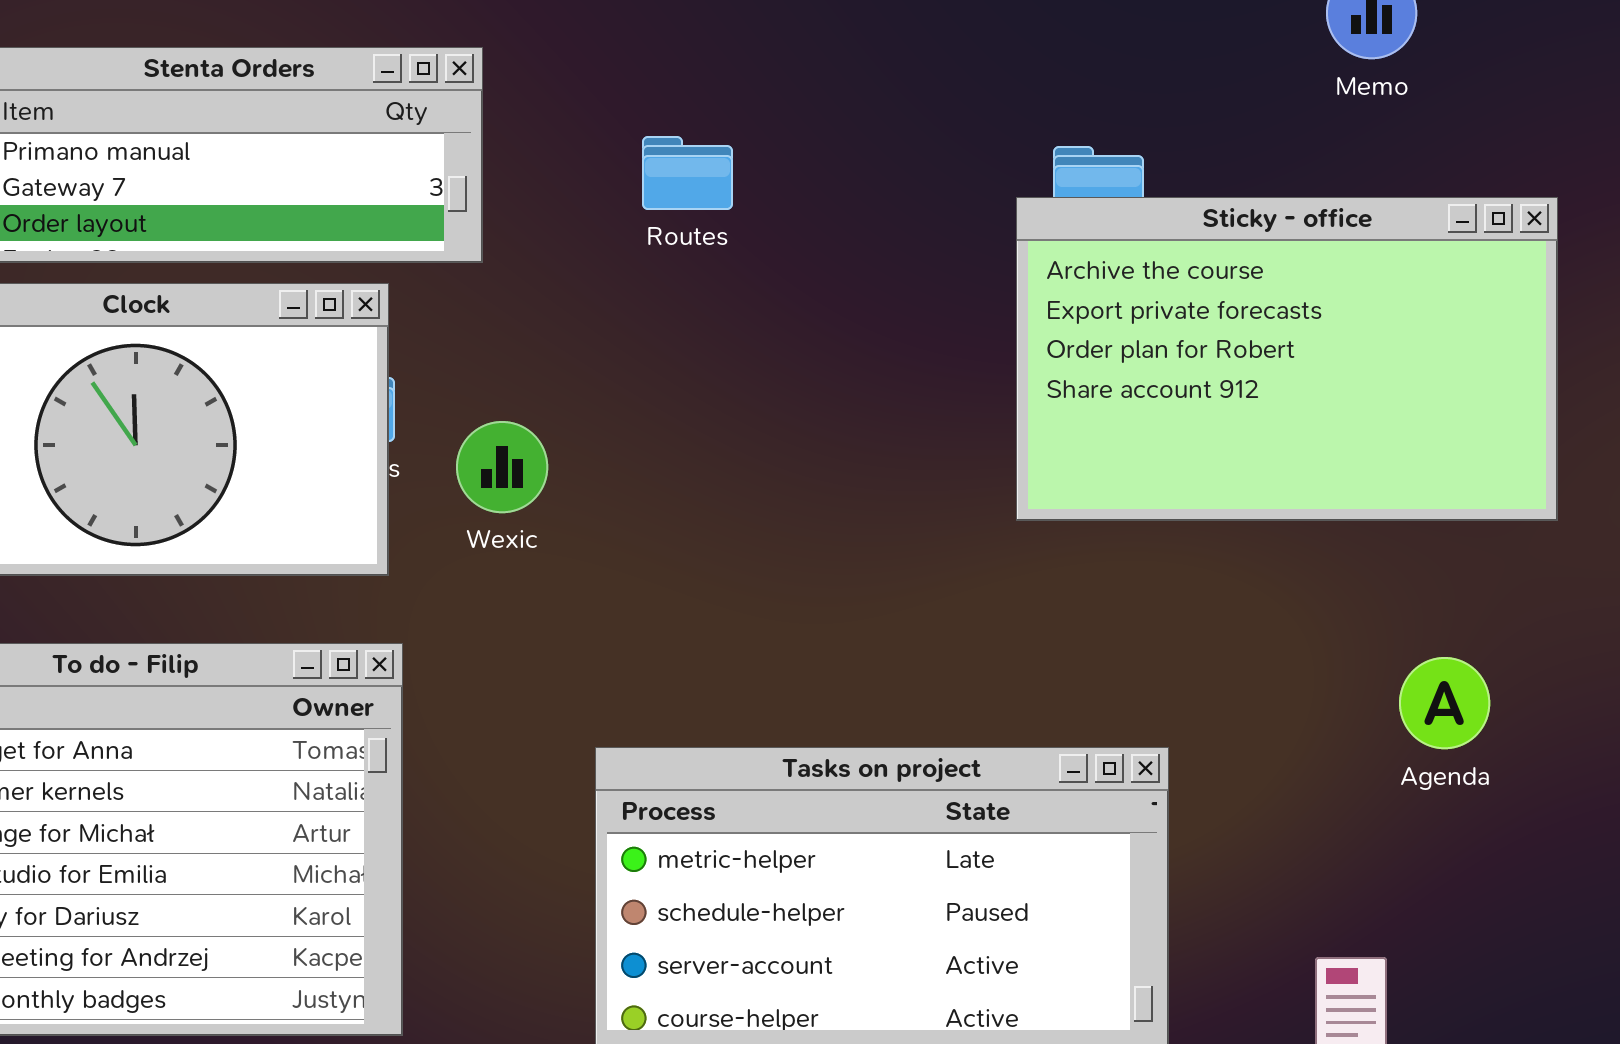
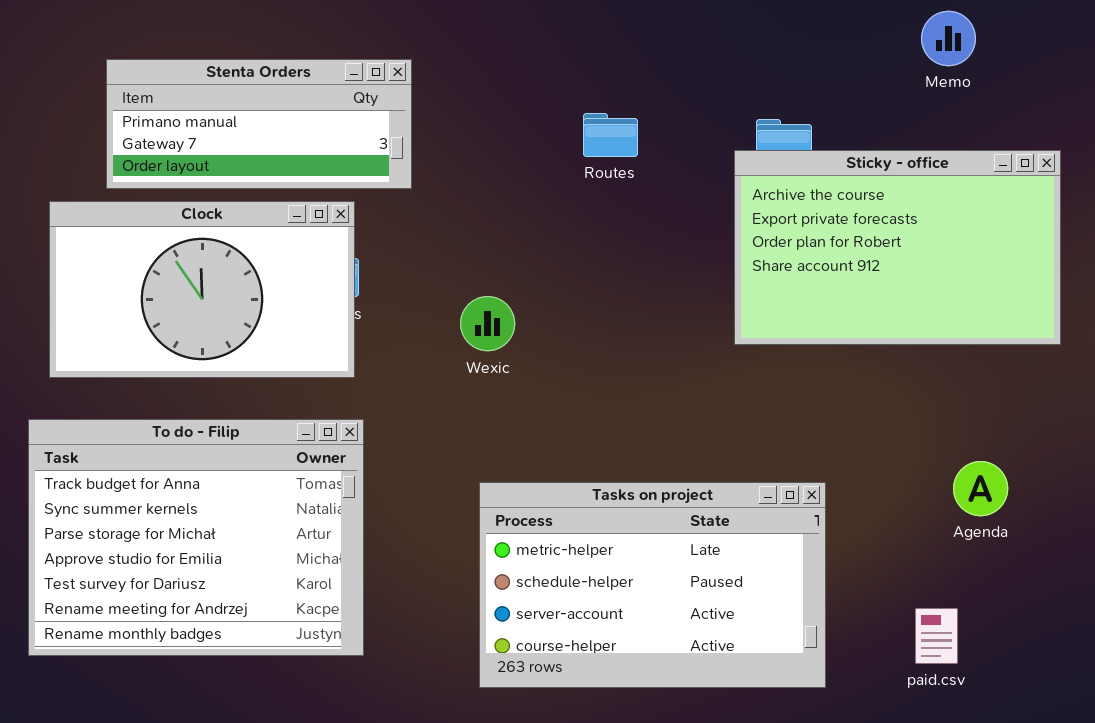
Routes: [642,136,733,210] -> [583,113,638,157], moved
Wexic: [456,421,548,513] -> [460,296,515,351], moved
Agenda: [1399,657,1490,749] -> [953,461,1008,516], moved

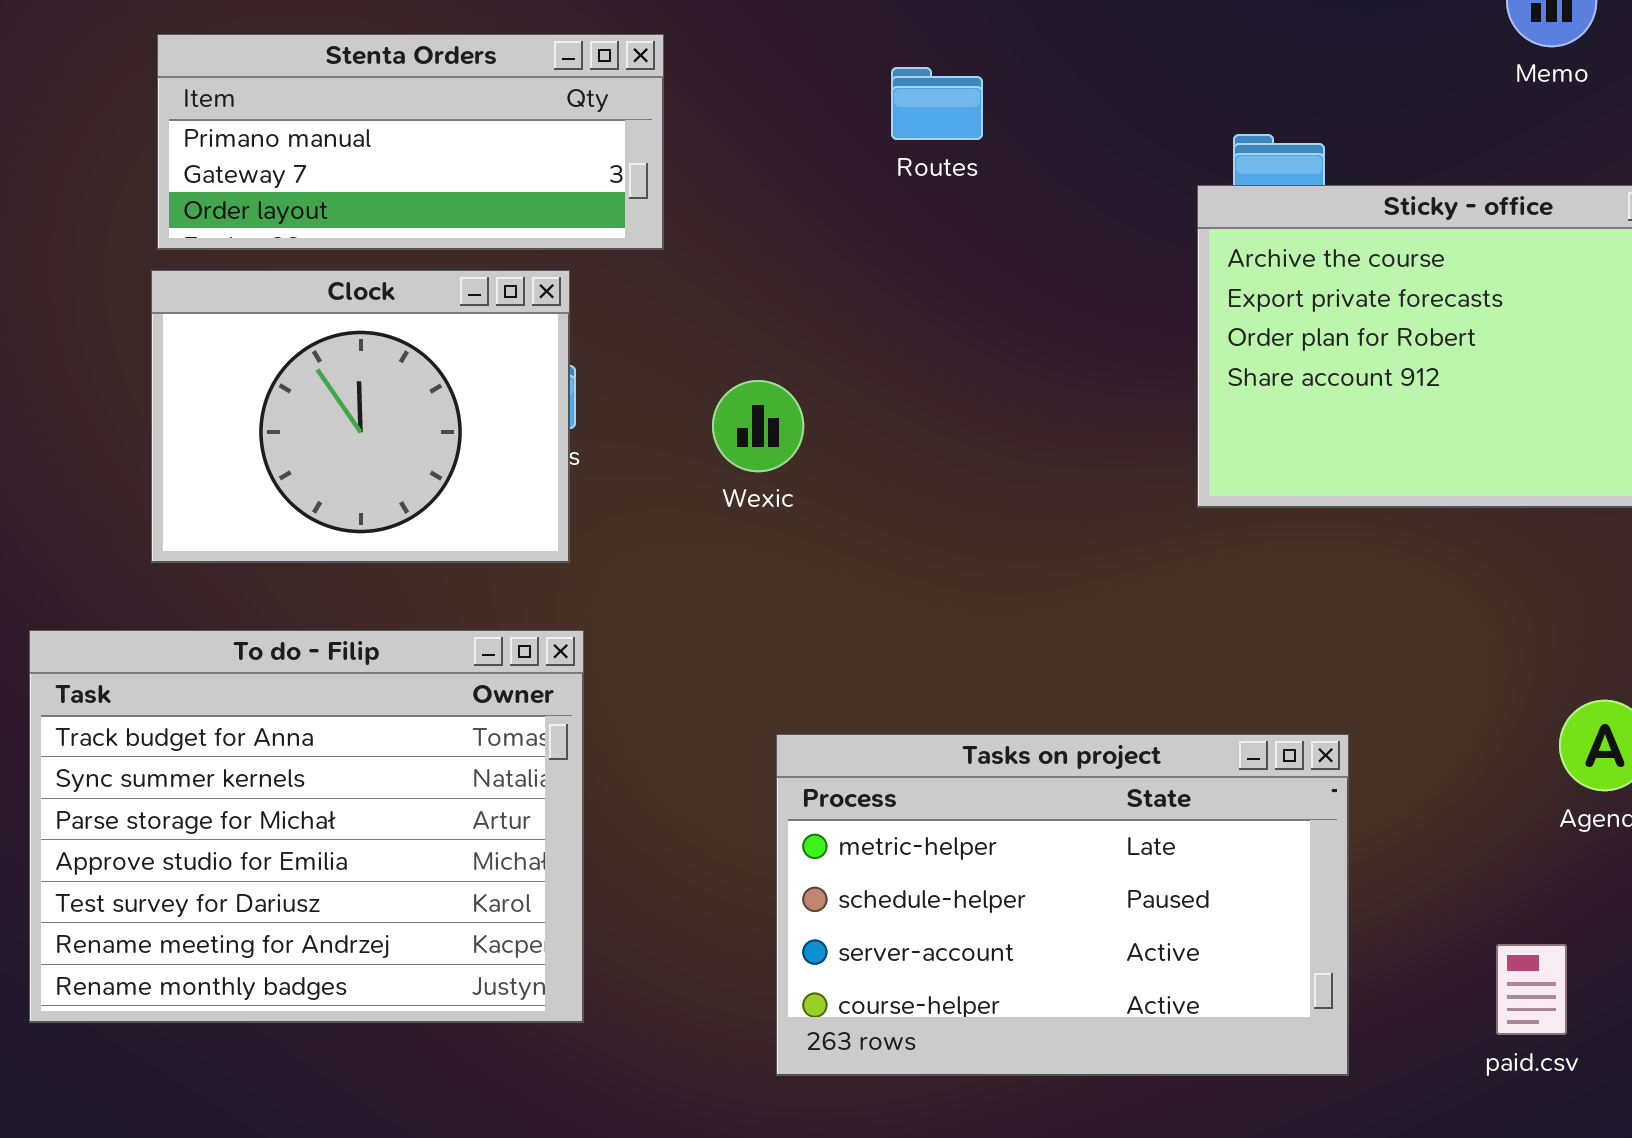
Routes: [583,113,638,157] -> [891,67,983,140], moved
Clock: [49,201,355,378] -> [151,270,570,563], resized
Wexic: [460,296,515,351] -> [712,380,804,472], moved

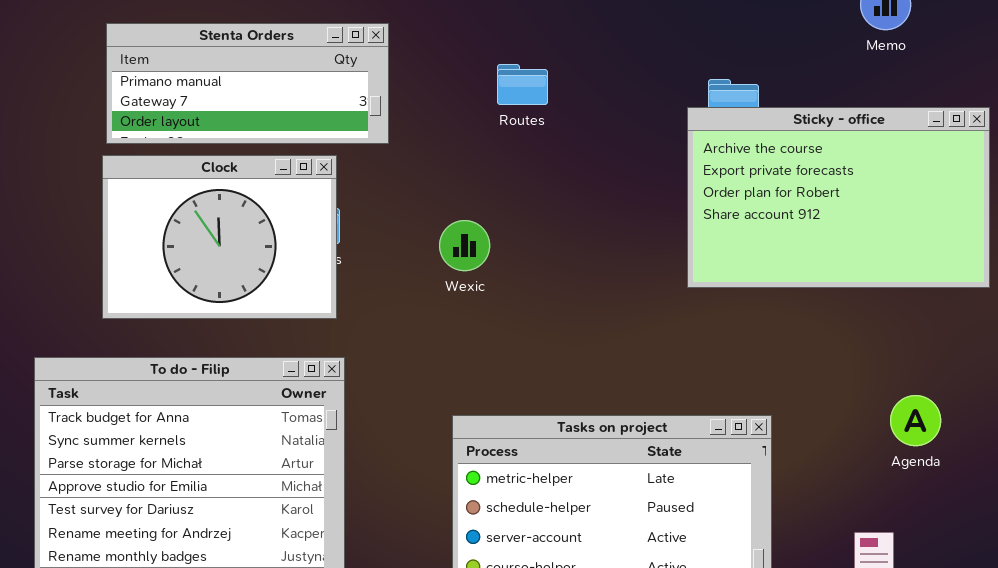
Routes: [891,67,983,140] -> [497,64,548,105], moved
Wexic: [712,380,804,472] -> [439,220,490,271], moved

